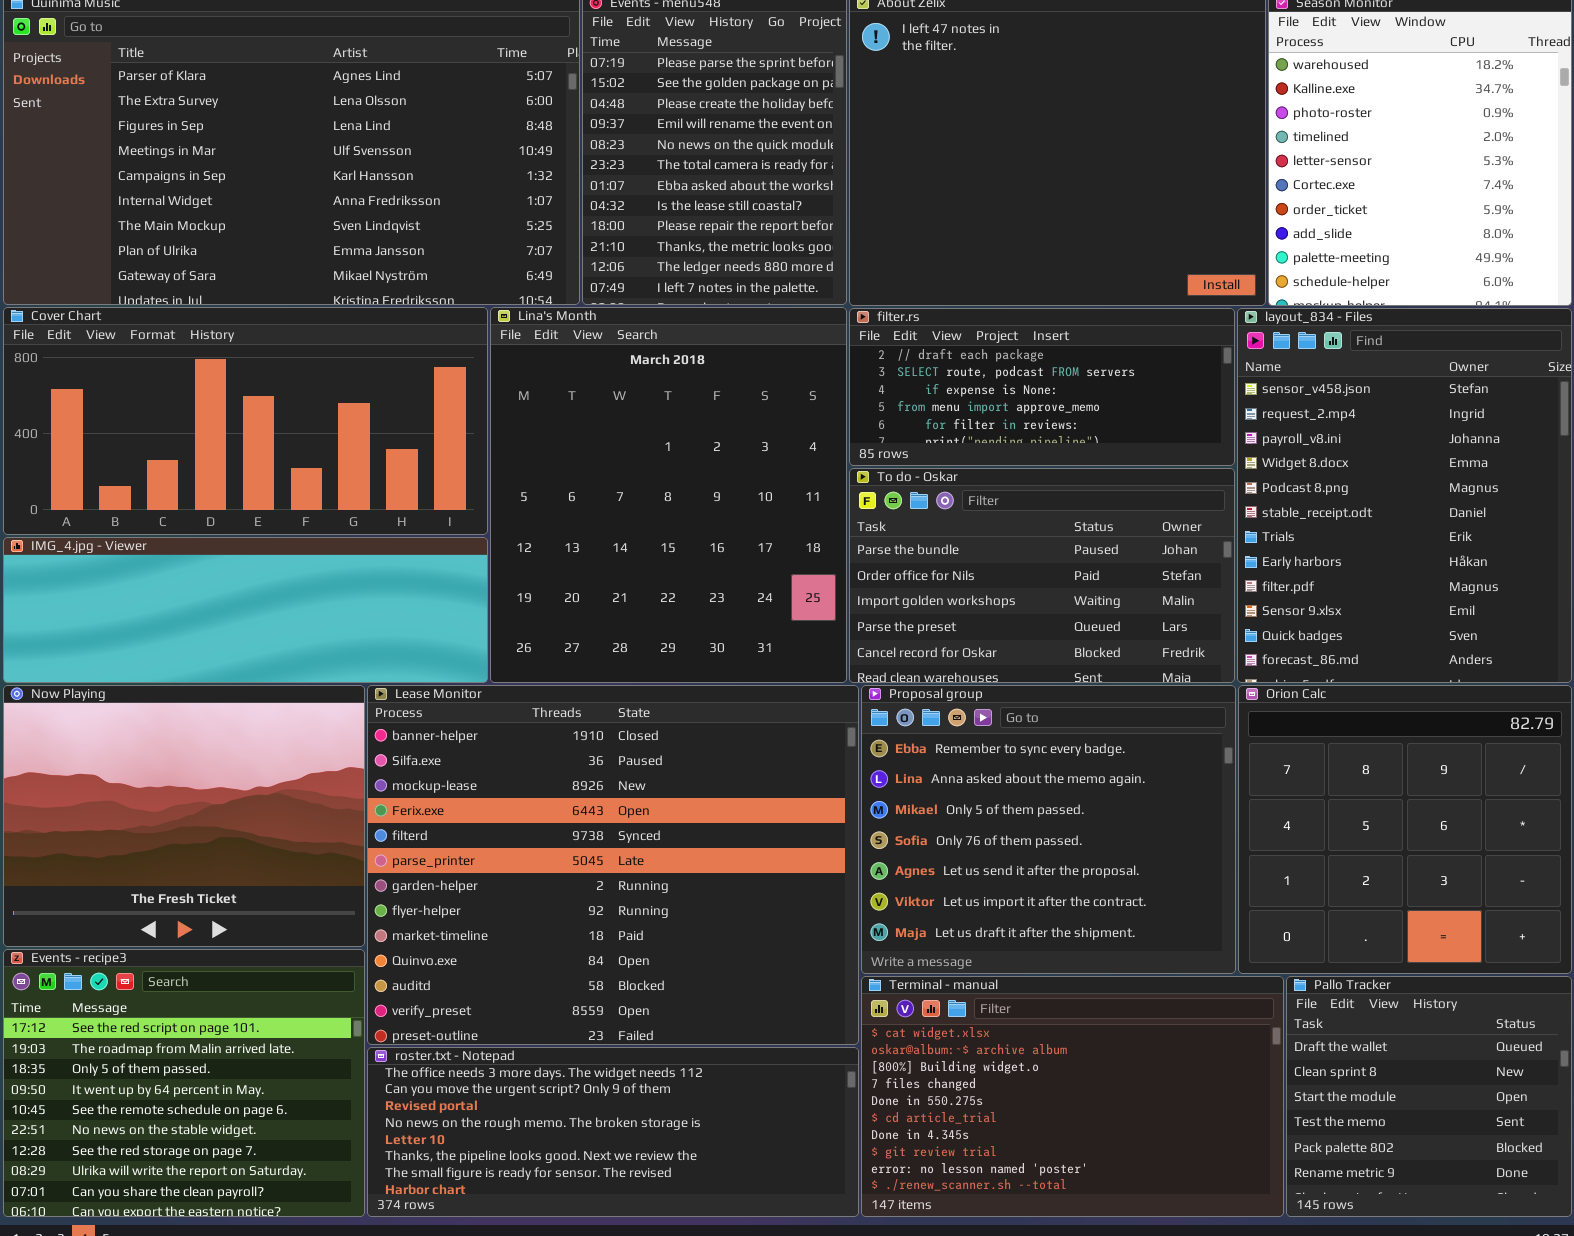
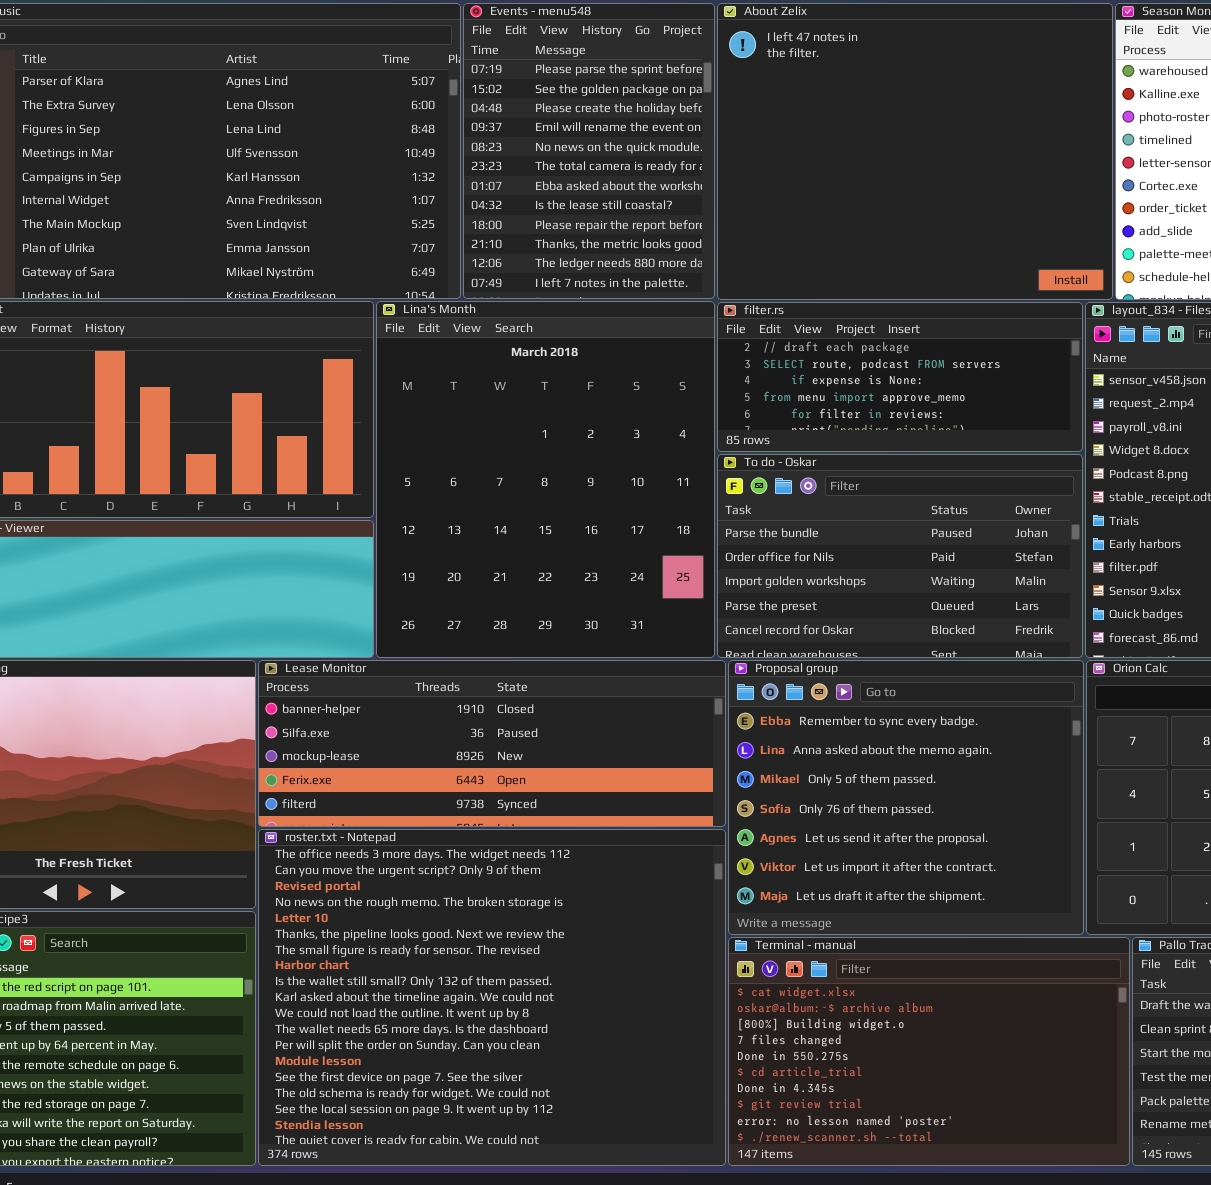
Lease Monitor: [367,685,859,1045] -> [258,660,726,827], resized
roster.txt - Notepad: [367,1047,859,1217] -> [258,829,726,1166], resized

